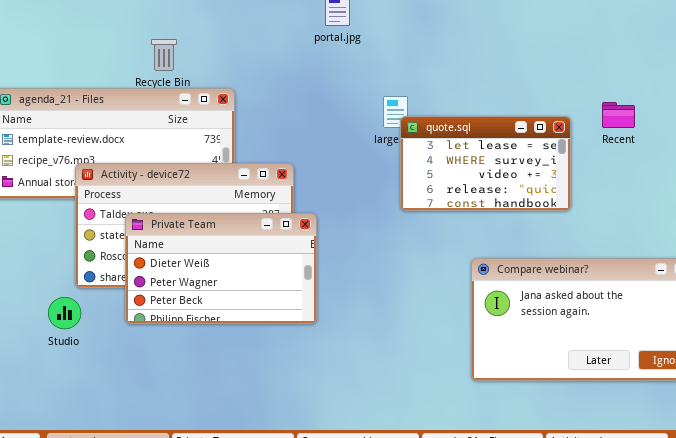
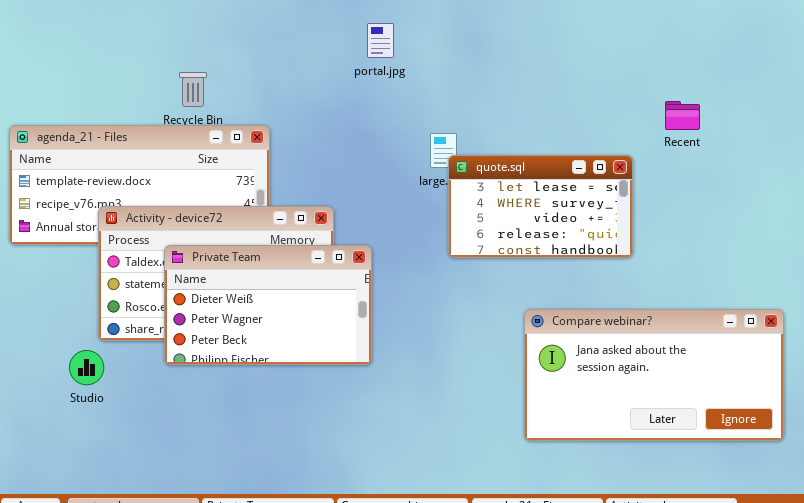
Recent: [602,102,635,128] -> [665,101,700,130], moved
Private Team: [125,213,317,324] -> [164,245,372,365], moved

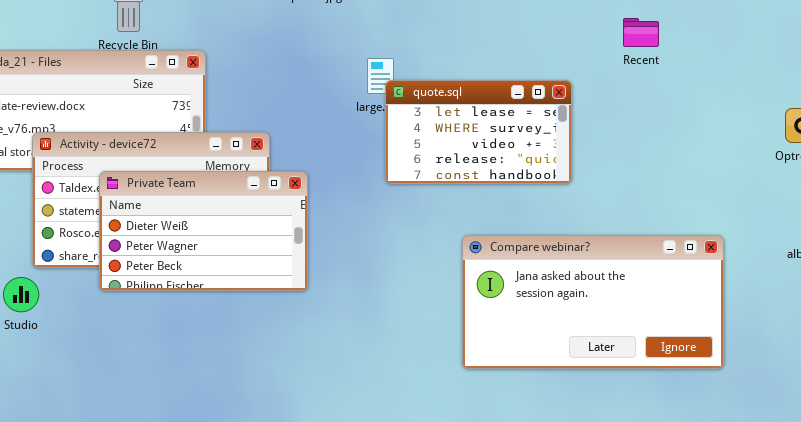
Recent: [665,101,700,130] -> [623,18,659,47], moved

